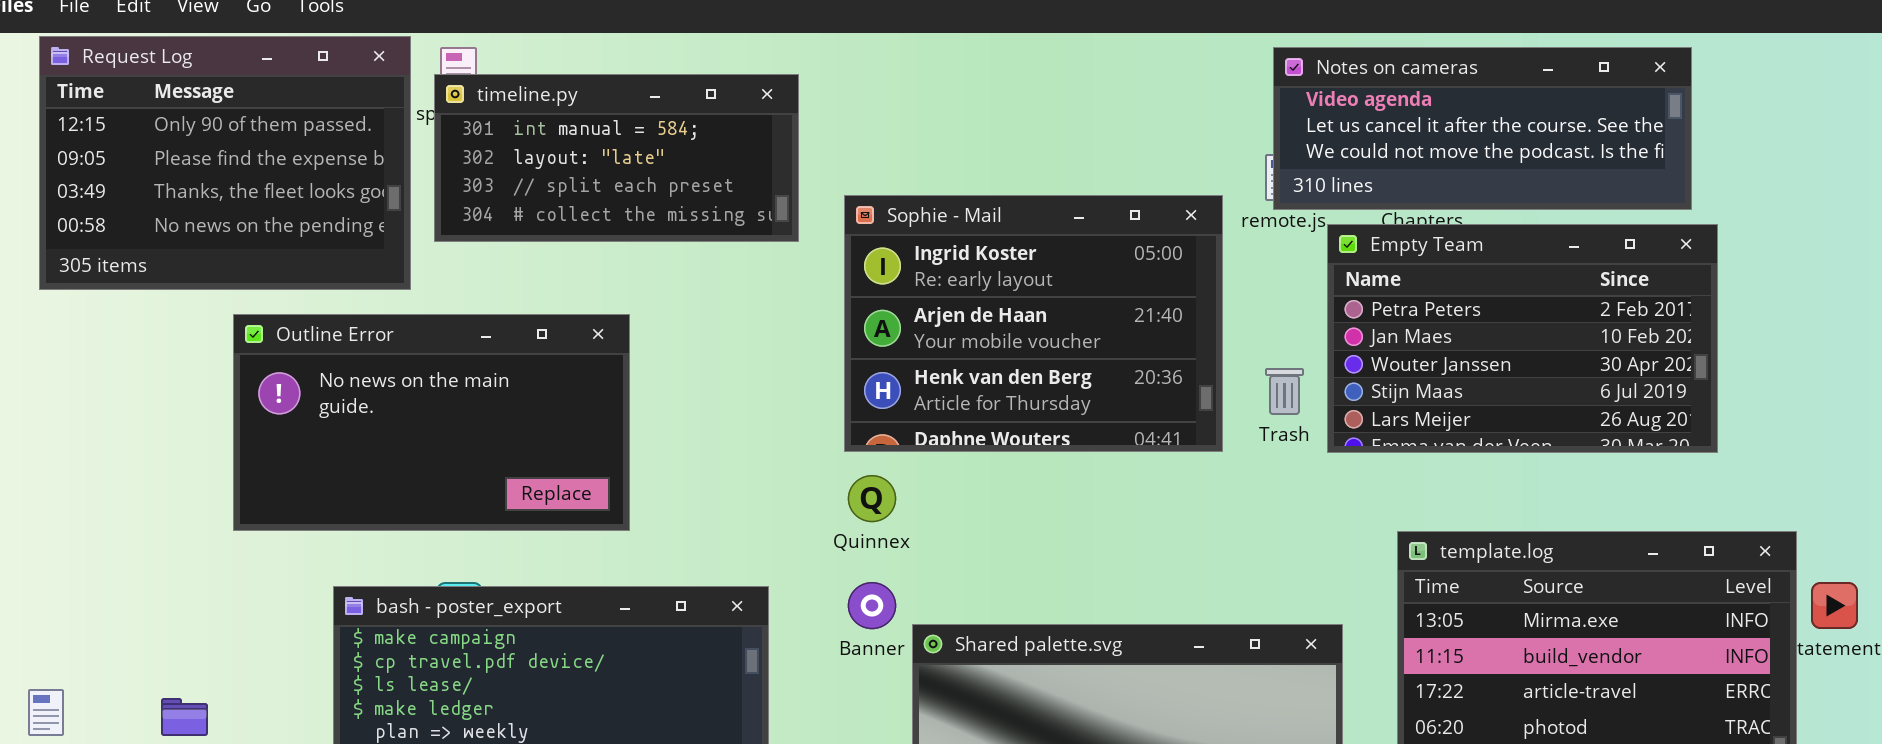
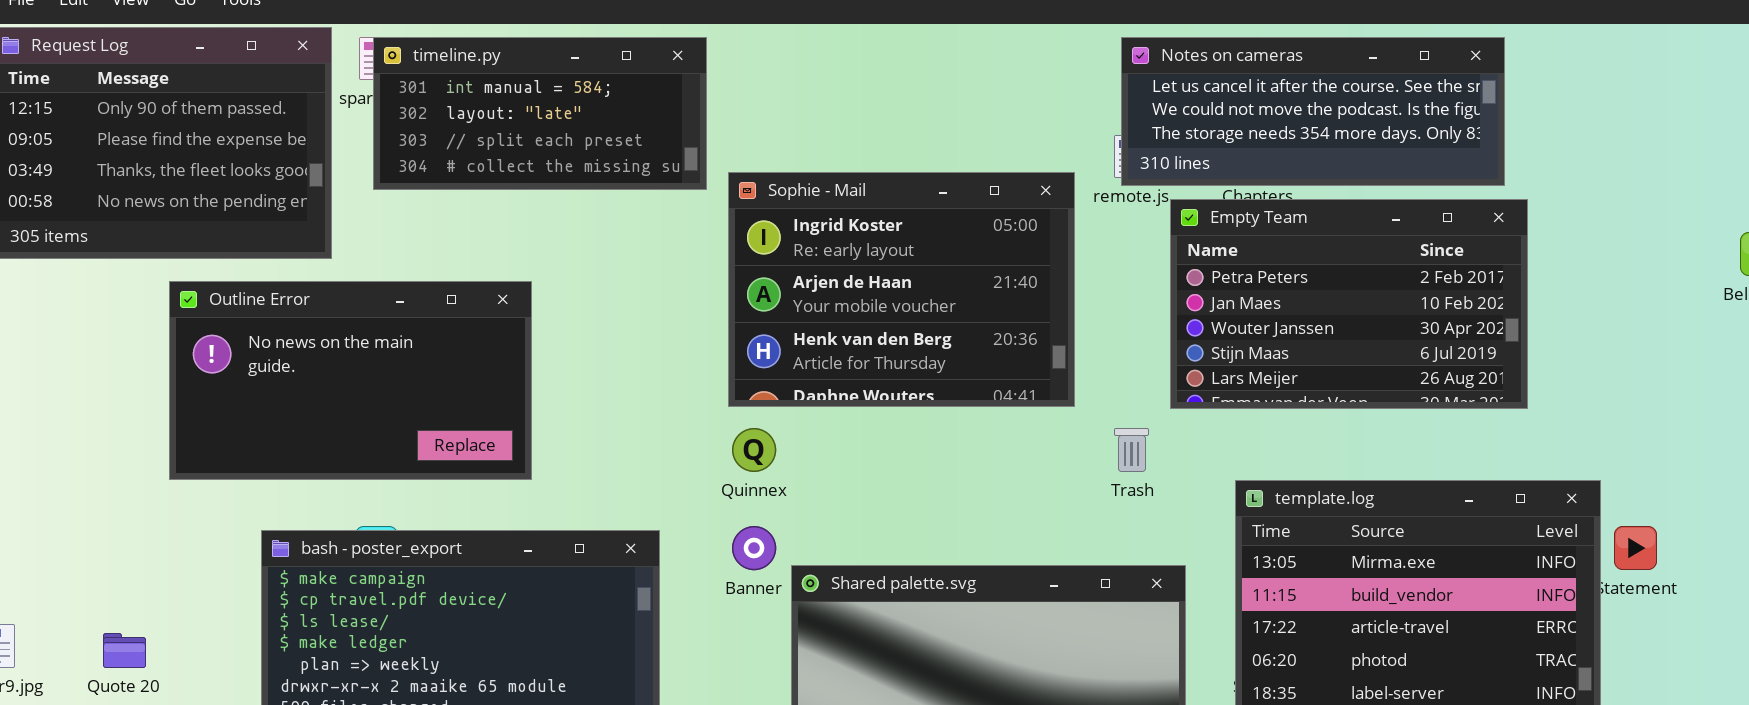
Notes on cameras: [1273,47,1692,210] -> [1121,37,1505,186], scrolled down 1 row
timeline.py: [434,74,799,242] -> [373,37,707,190], moved
Trash: [1265,368,1304,415] -> [1114,428,1149,472], moved

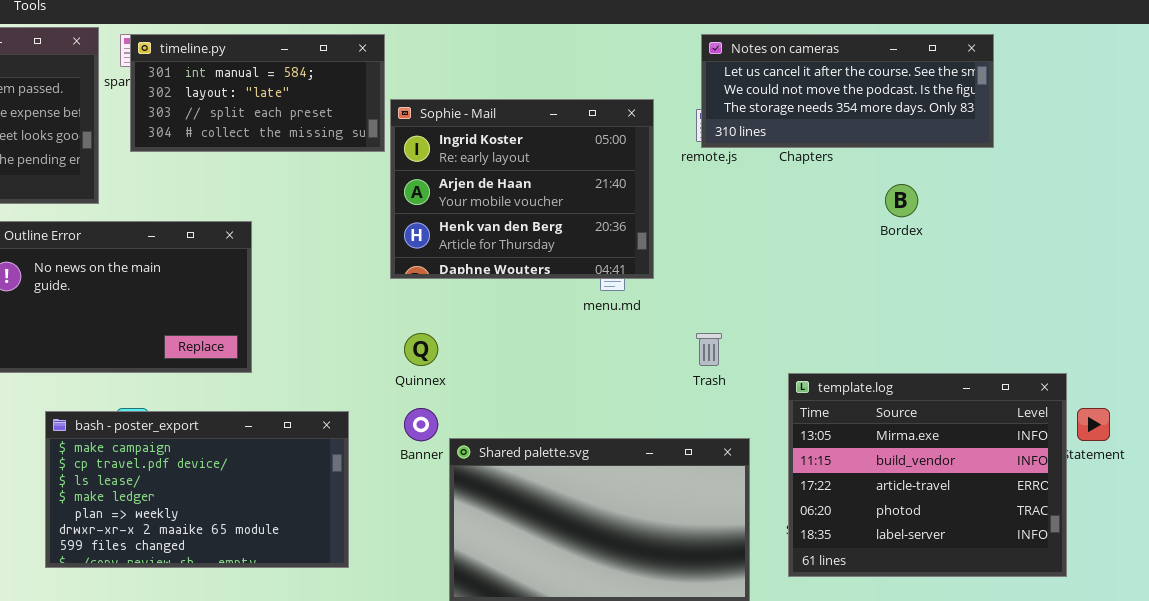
Sophie - Mail: [728,172,1075,407] -> [390,99,654,279], moved
Empty Team: [1170,199,1528,409] -> none, closed

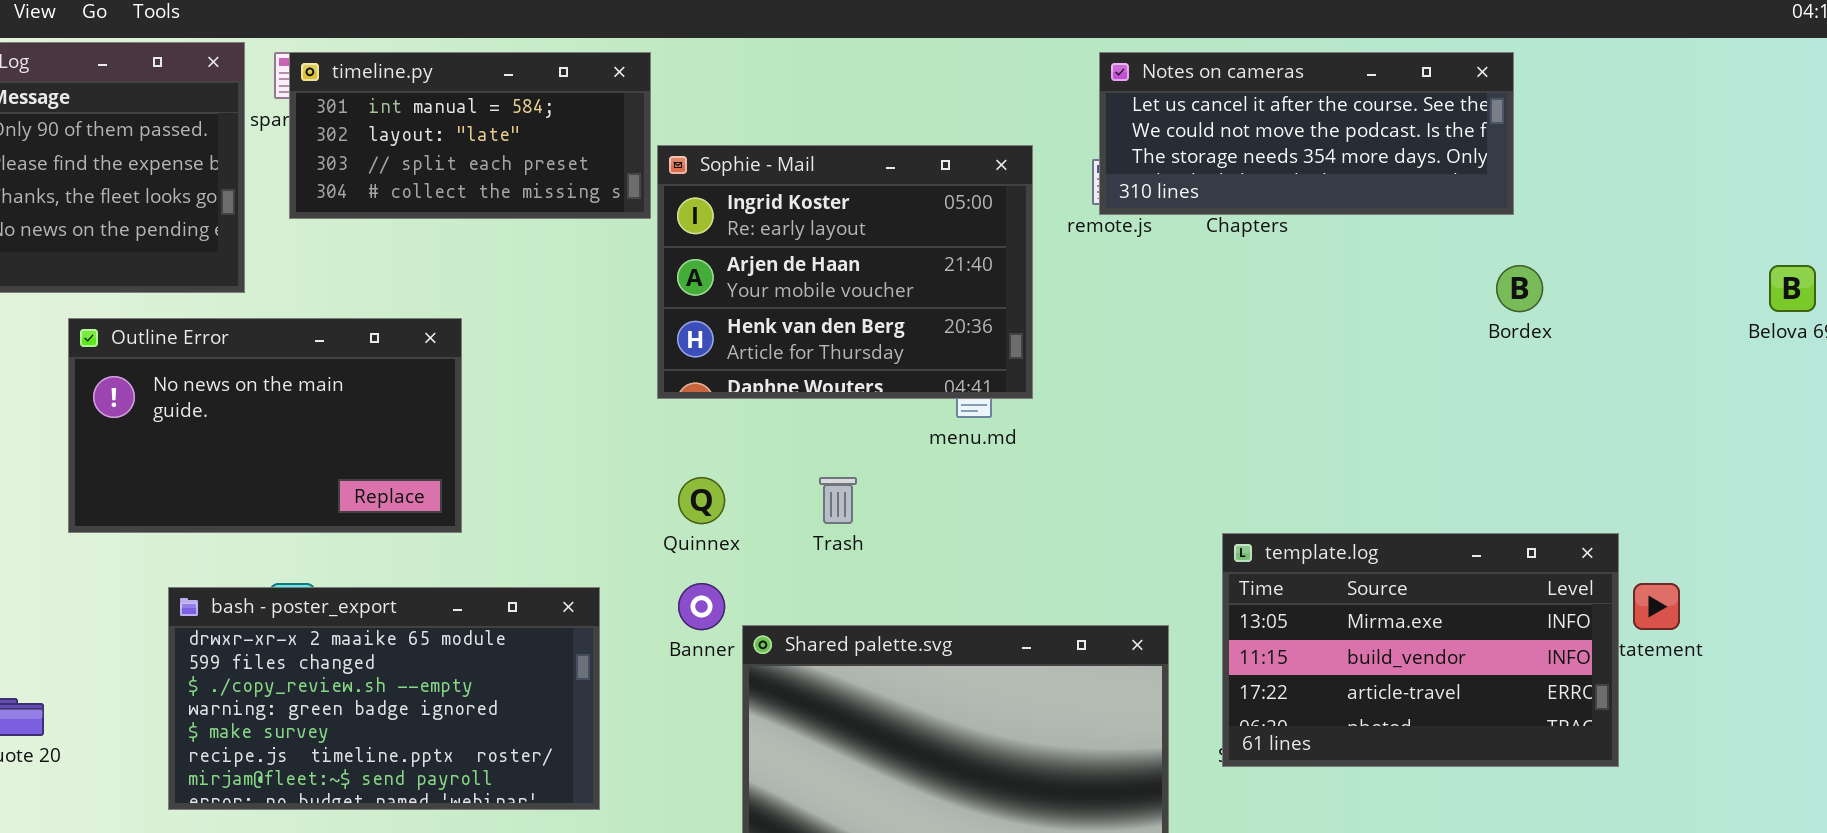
Bordex: [885,184,918,217] -> [1496,265,1543,312], moved
Trash: [696,333,722,366] -> [819,477,857,524], moved
template.log: [788,373,1067,577] -> [1222,533,1619,767], resized
bash - poster_export: [45,411,349,568] -> [168,587,600,810], scrolled down 5 rows

